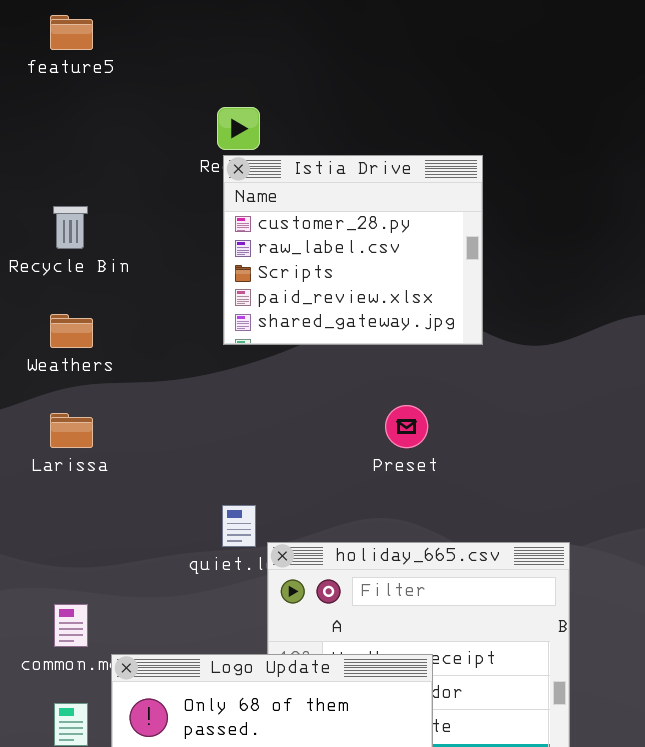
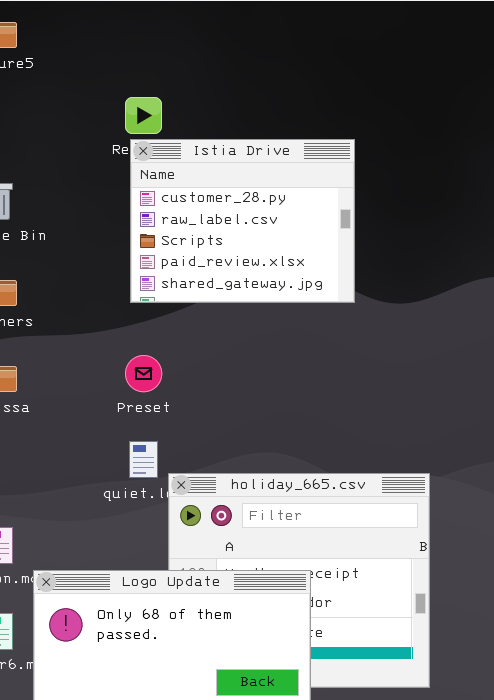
Preset: [385,405,428,448] -> [125,355,162,392], moved

